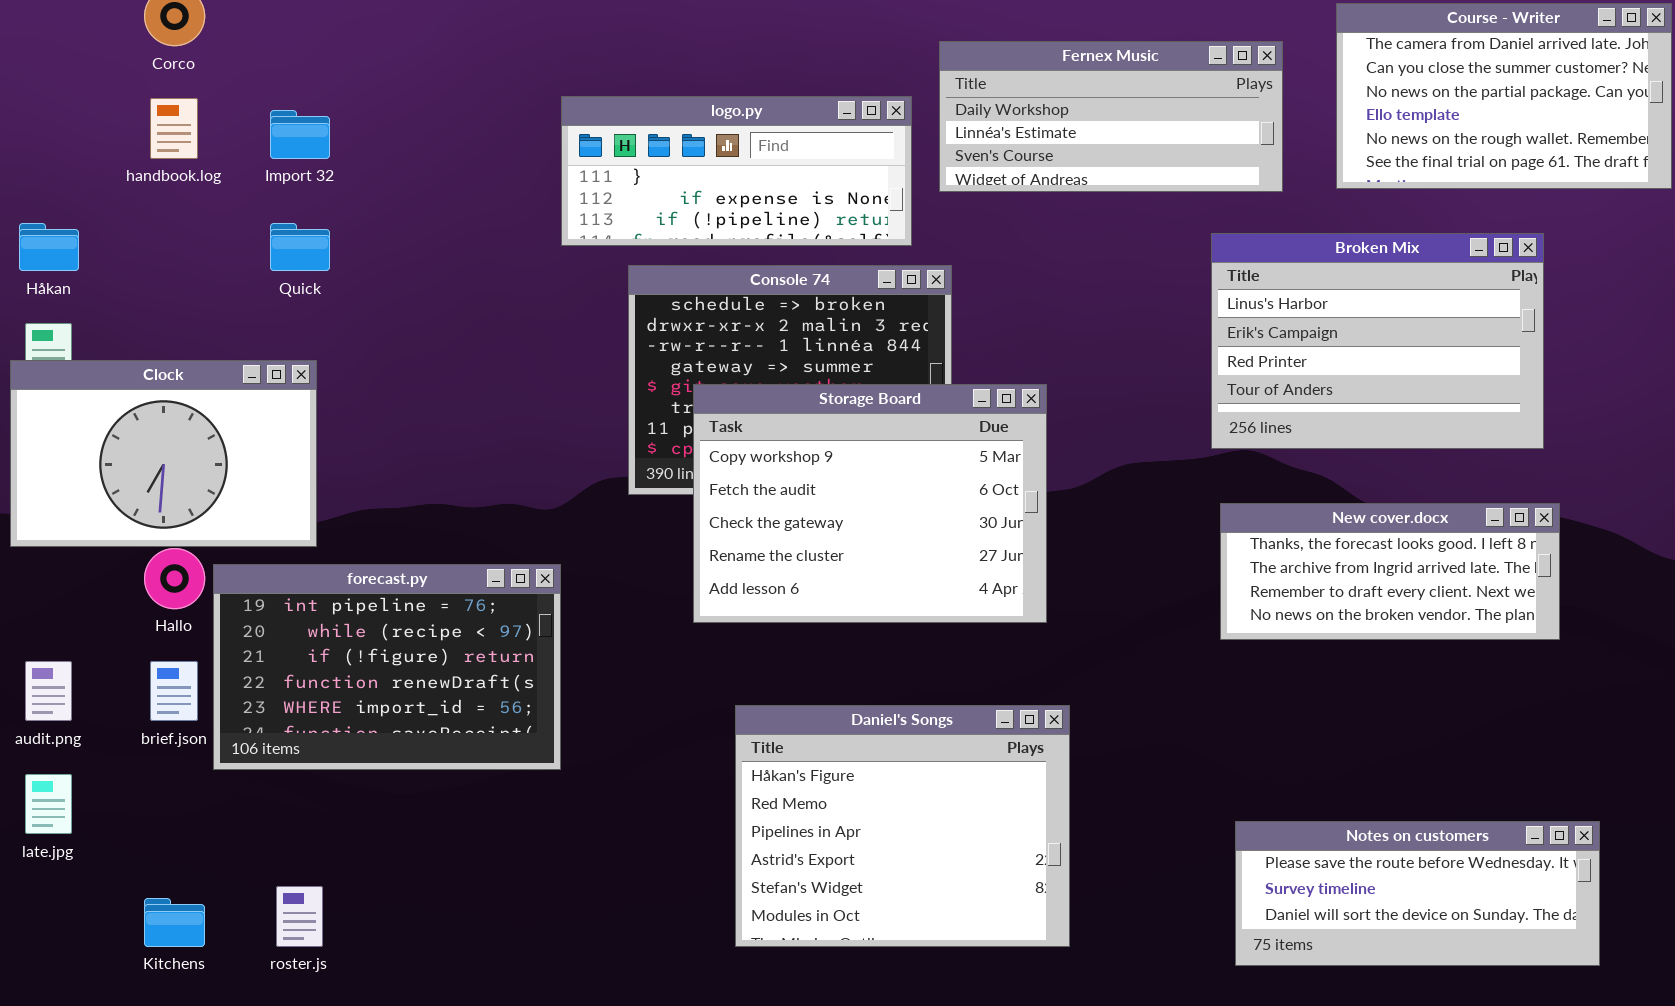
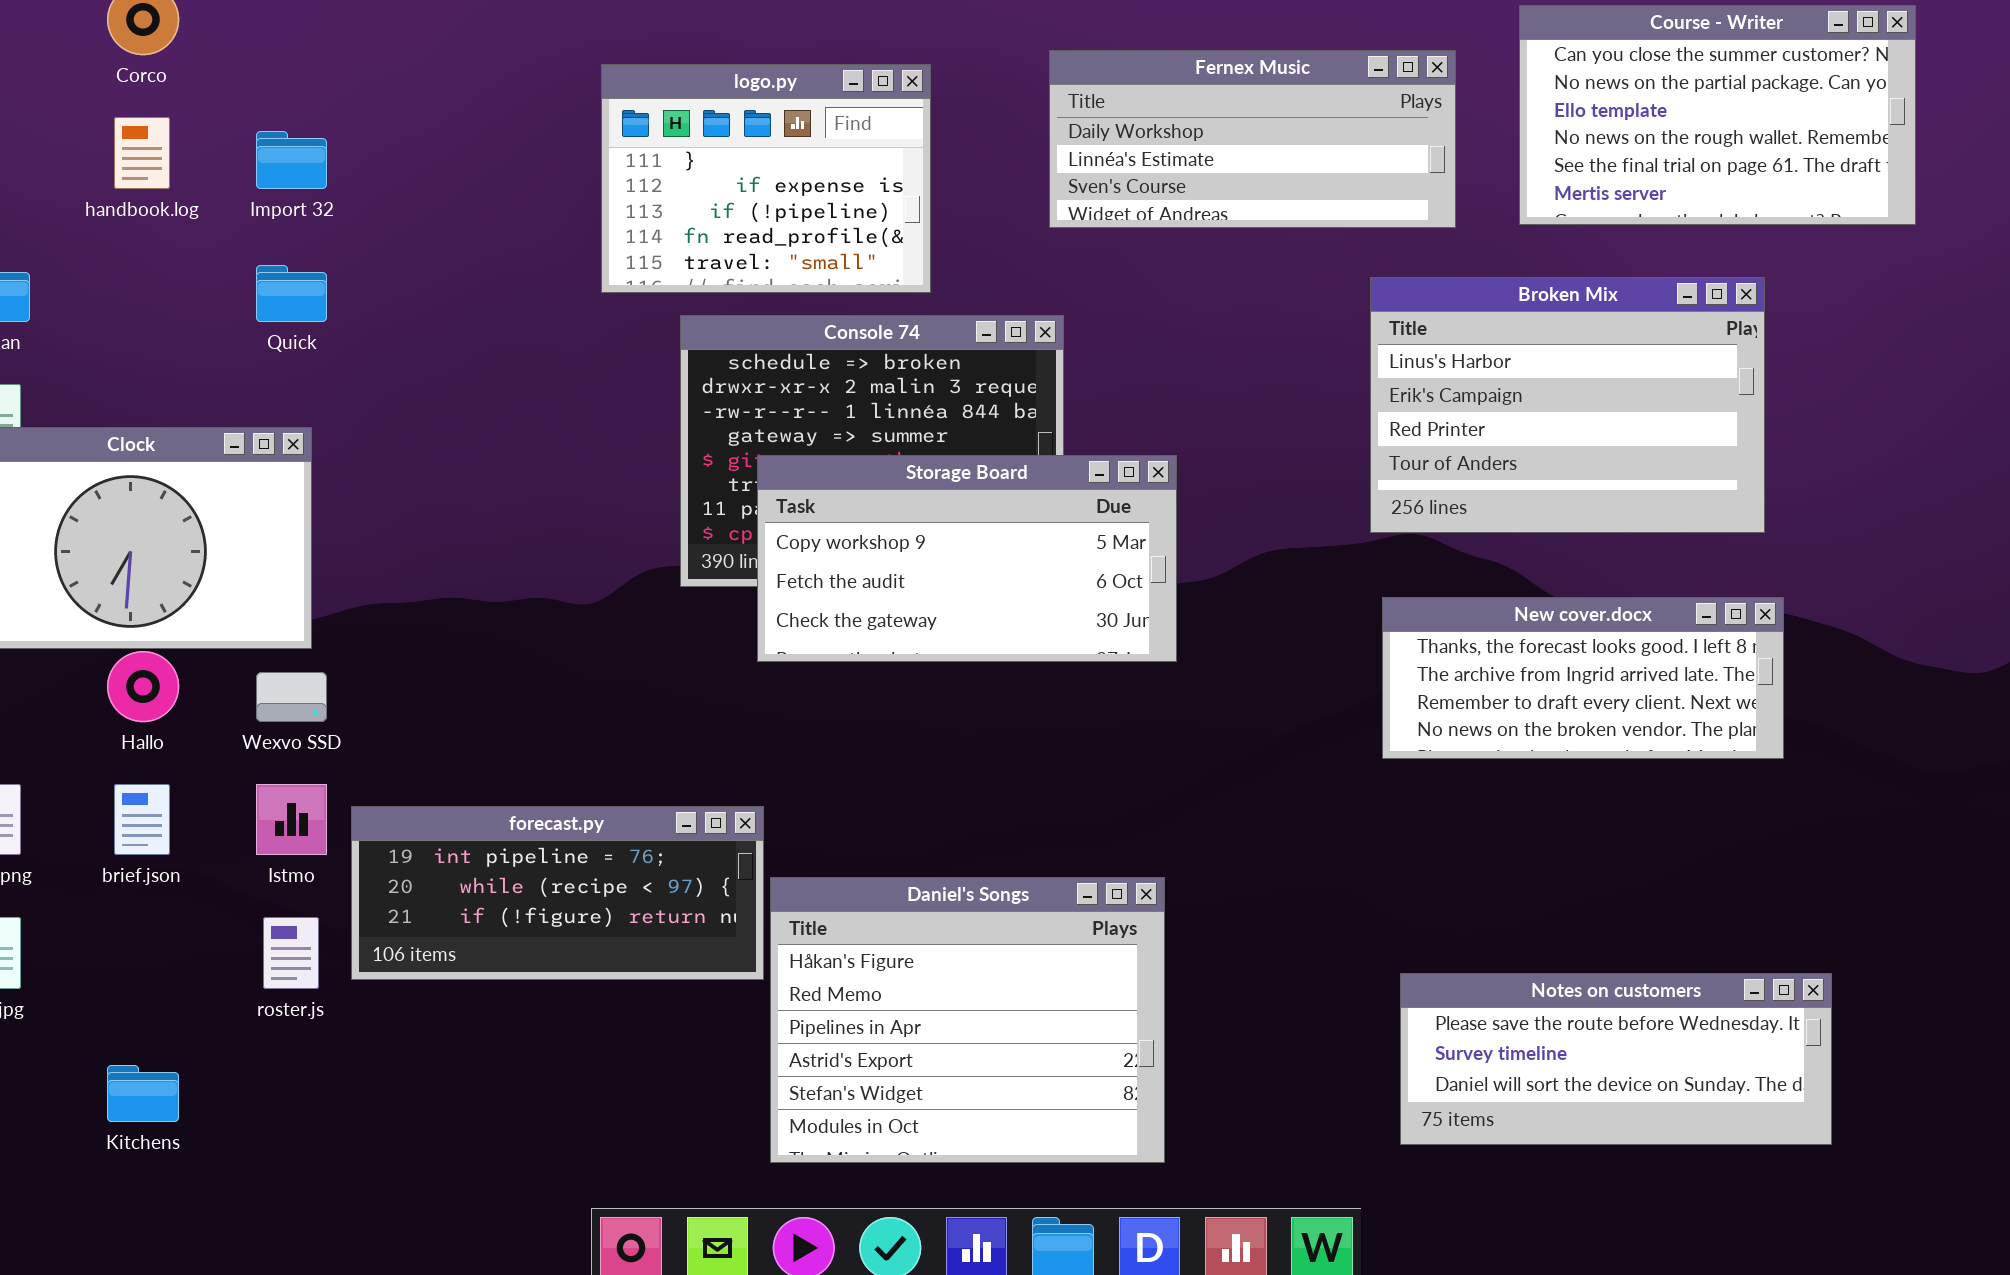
Course - Writer: [1336,3,1672,189] -> [1519,5,1916,225], scrolled down 1 row
logo.py: [561,96,912,246] -> [601,64,931,293], resized
Storage Board: [693,384,1047,623] -> [757,455,1177,662], resized
forecast.py: [213,564,561,770] -> [351,806,764,980], moved, resized
Daniel's Songs: [735,705,1070,947] -> [770,877,1165,1163], moved
roster.js: [276,886,323,947] -> [263,917,319,989], moved

